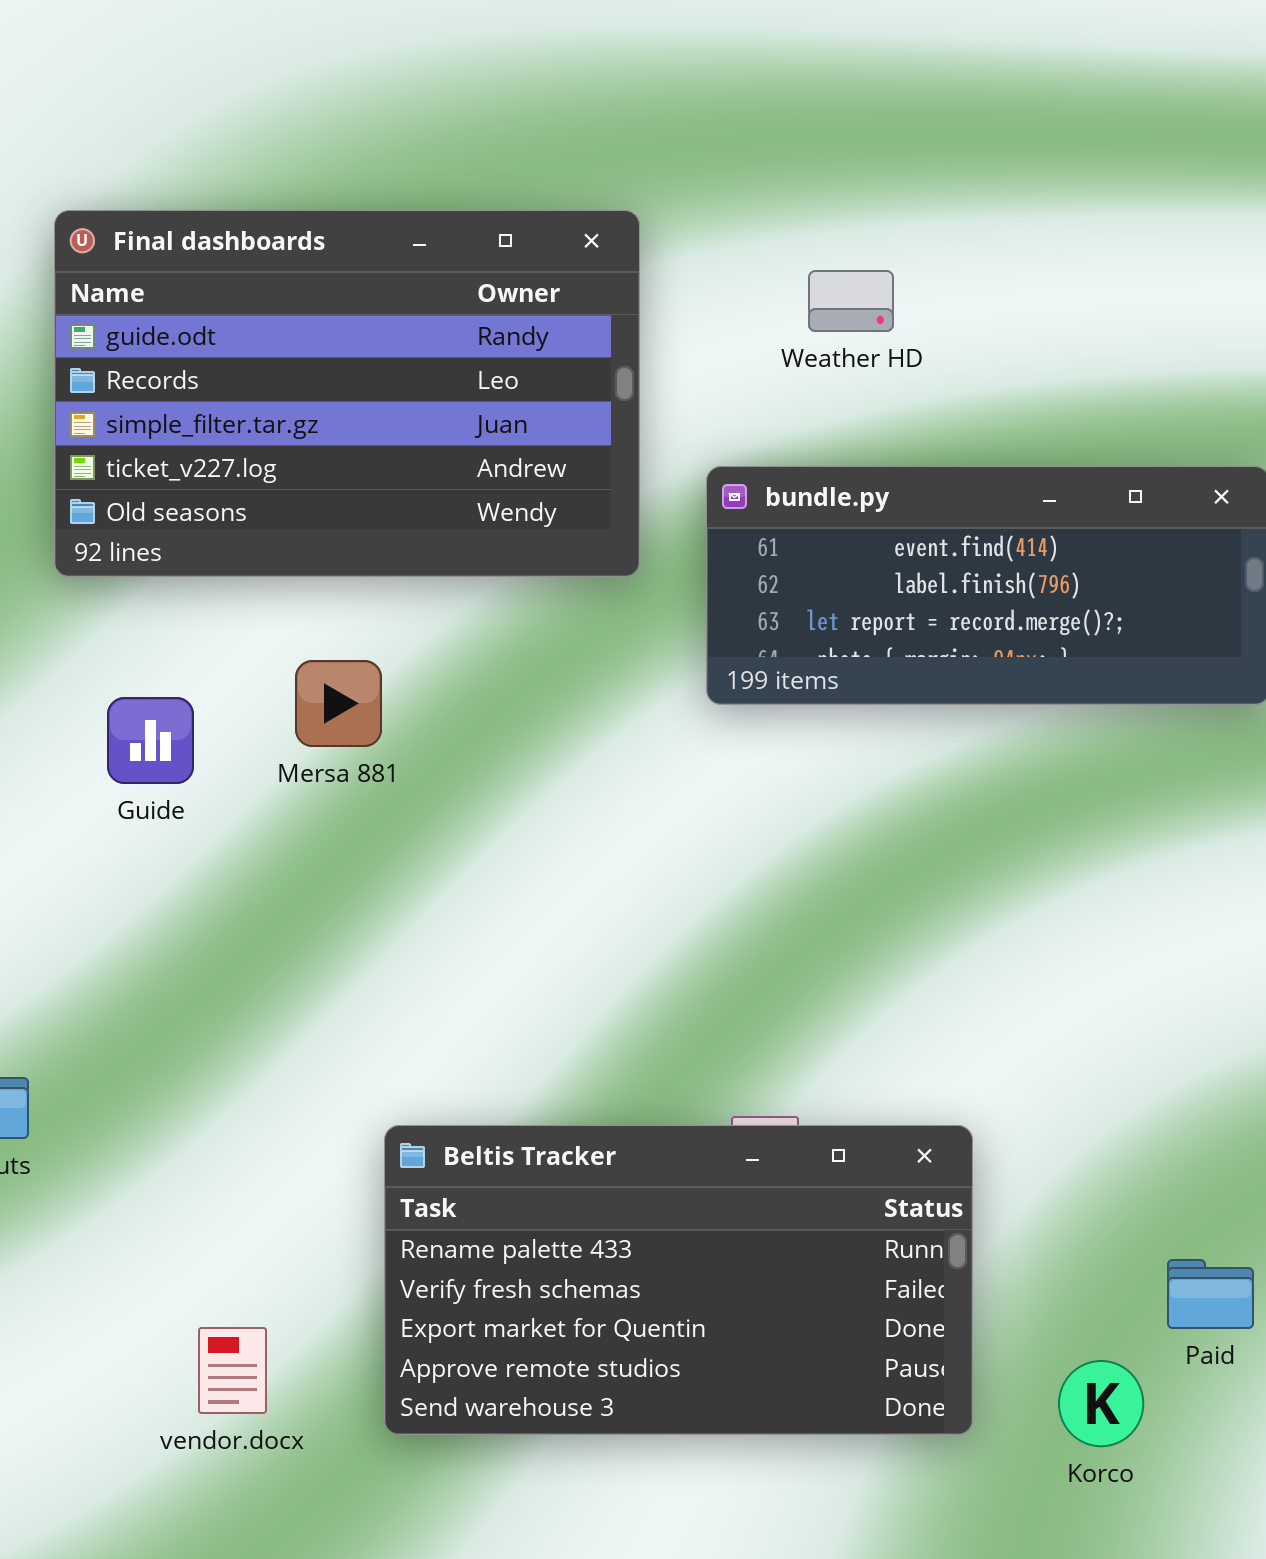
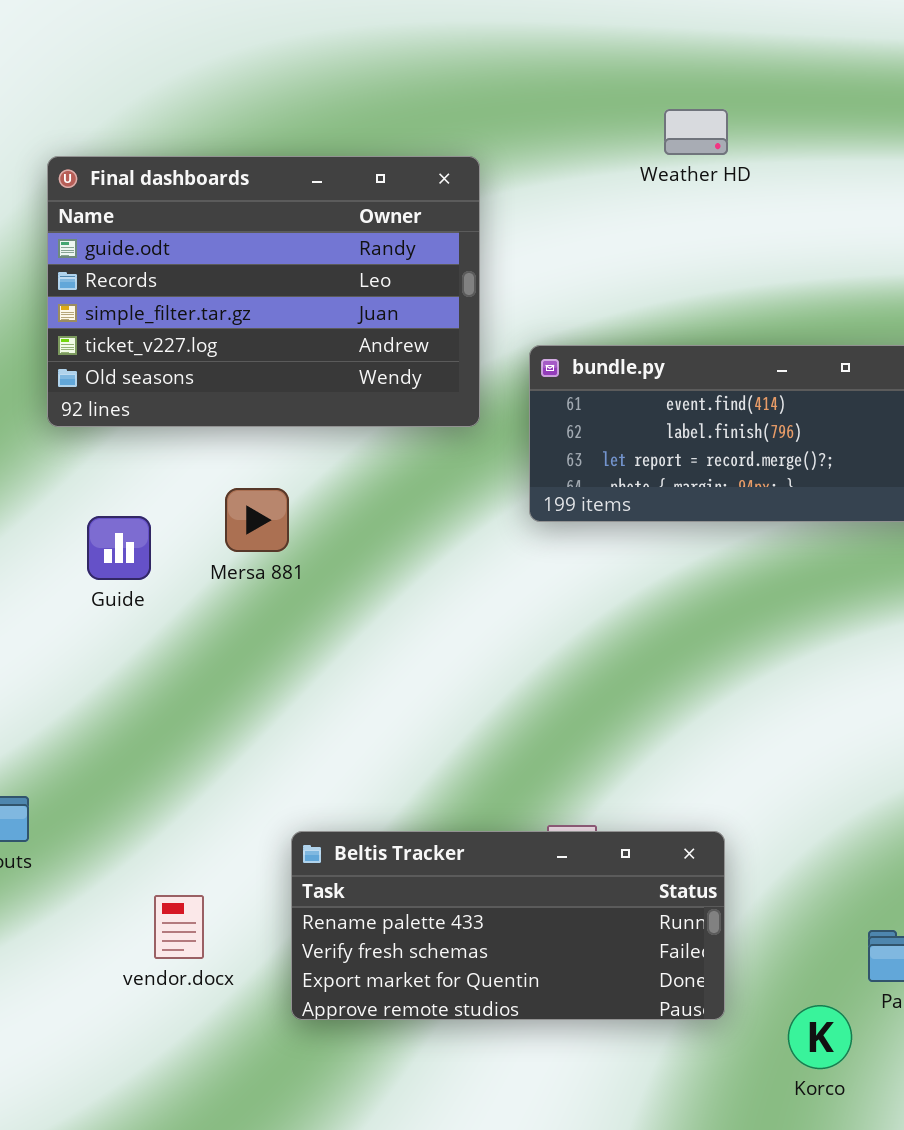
Weather HD: [808,270,894,332] -> [664,109,728,155], moved
Beltis Tracker: [384,1125,973,1435] -> [291,831,725,1020], resized
vendor.docx: [198,1327,267,1414] -> [154,895,204,959], moved

